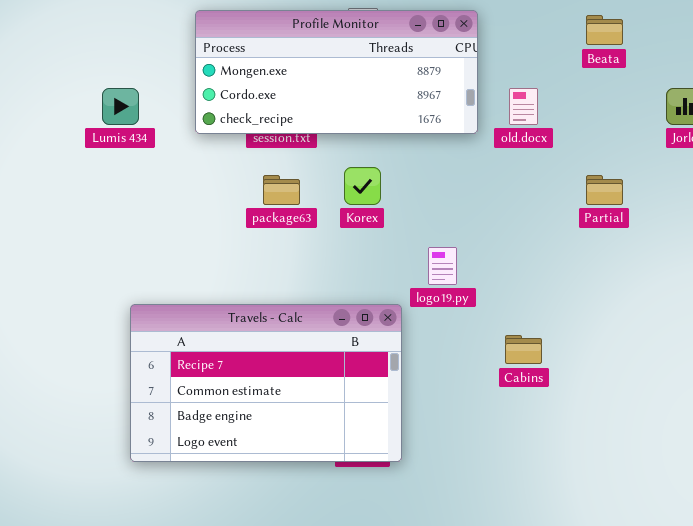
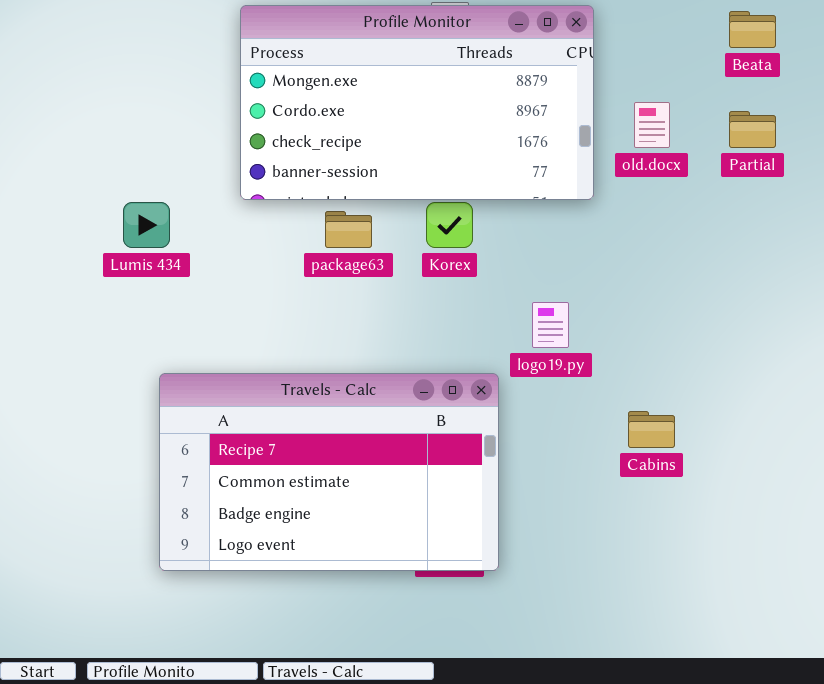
Profile Monitor: [195,10,478,134] -> [240,5,594,200], resized
Lumis 434: [102,88,139,125] -> [123,202,170,248], moved
Partial: [586,175,623,205] -> [729,111,776,148], moved

